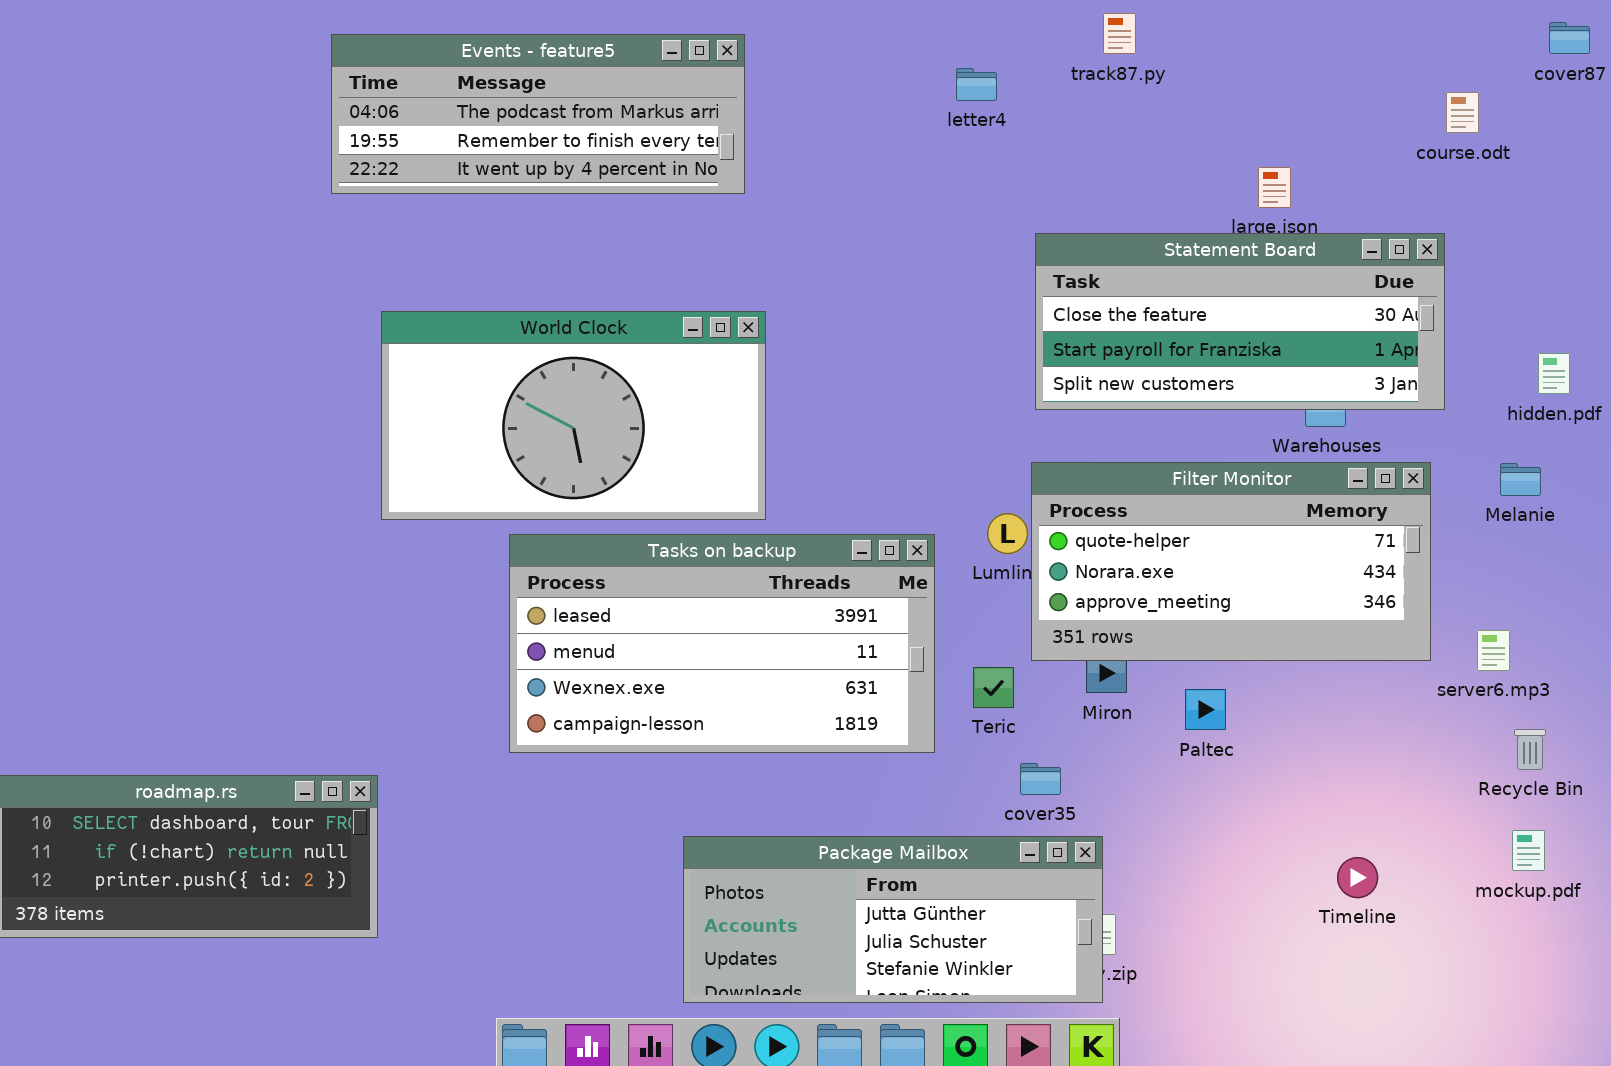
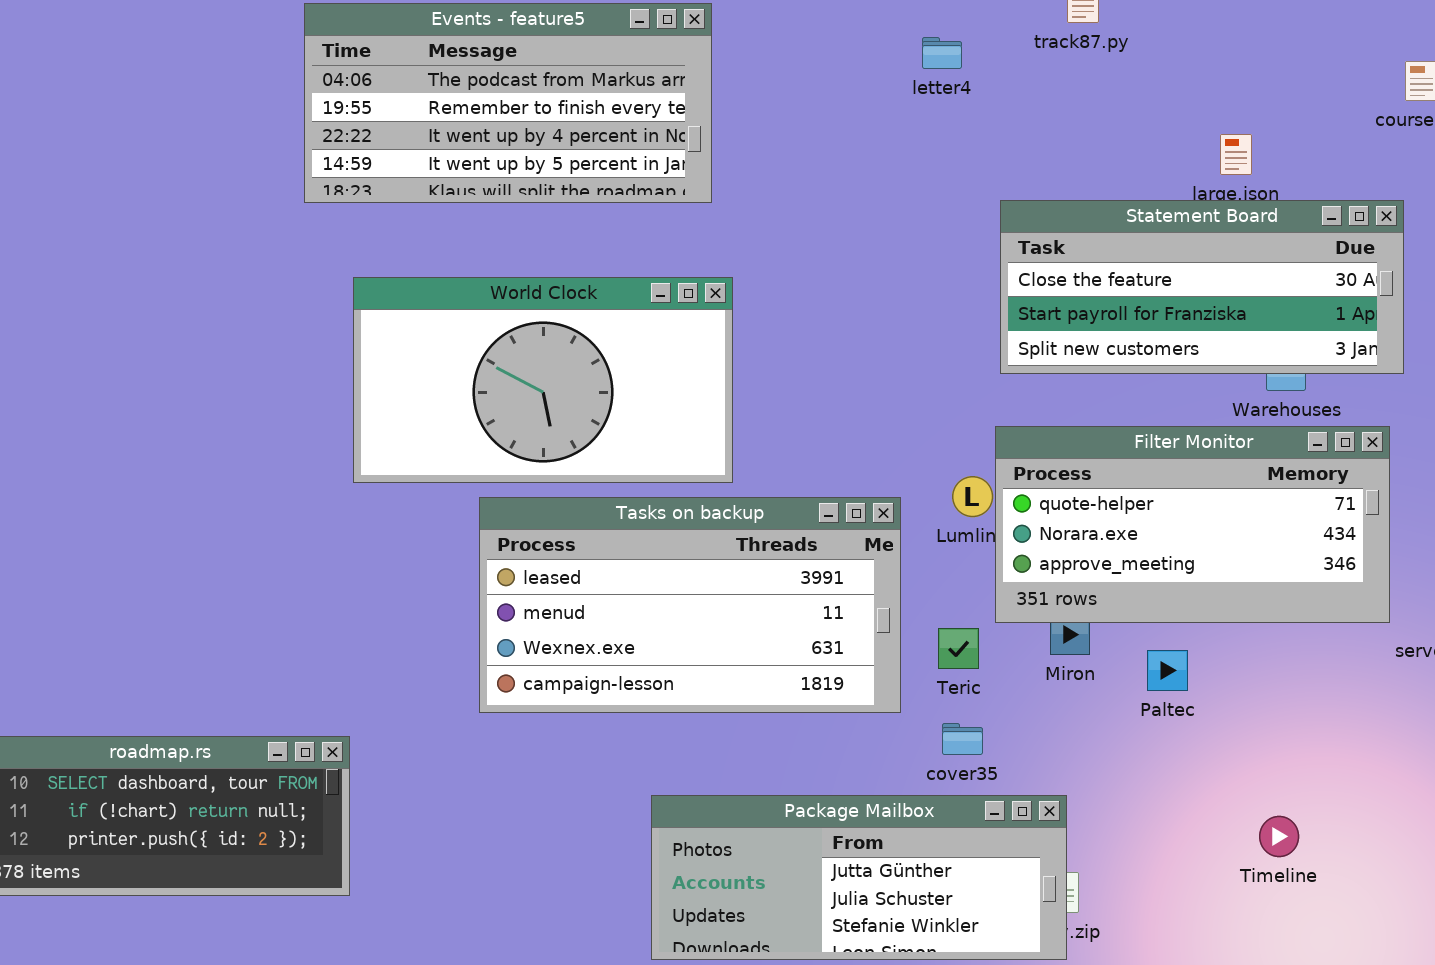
Events - feature5: [331,34,745,194] -> [304,3,712,203], resized
cover35: [1020,763,1061,795] -> [942,723,983,755], moved
Timeline: [1337,857,1378,898] -> [1259,816,1299,857], moved

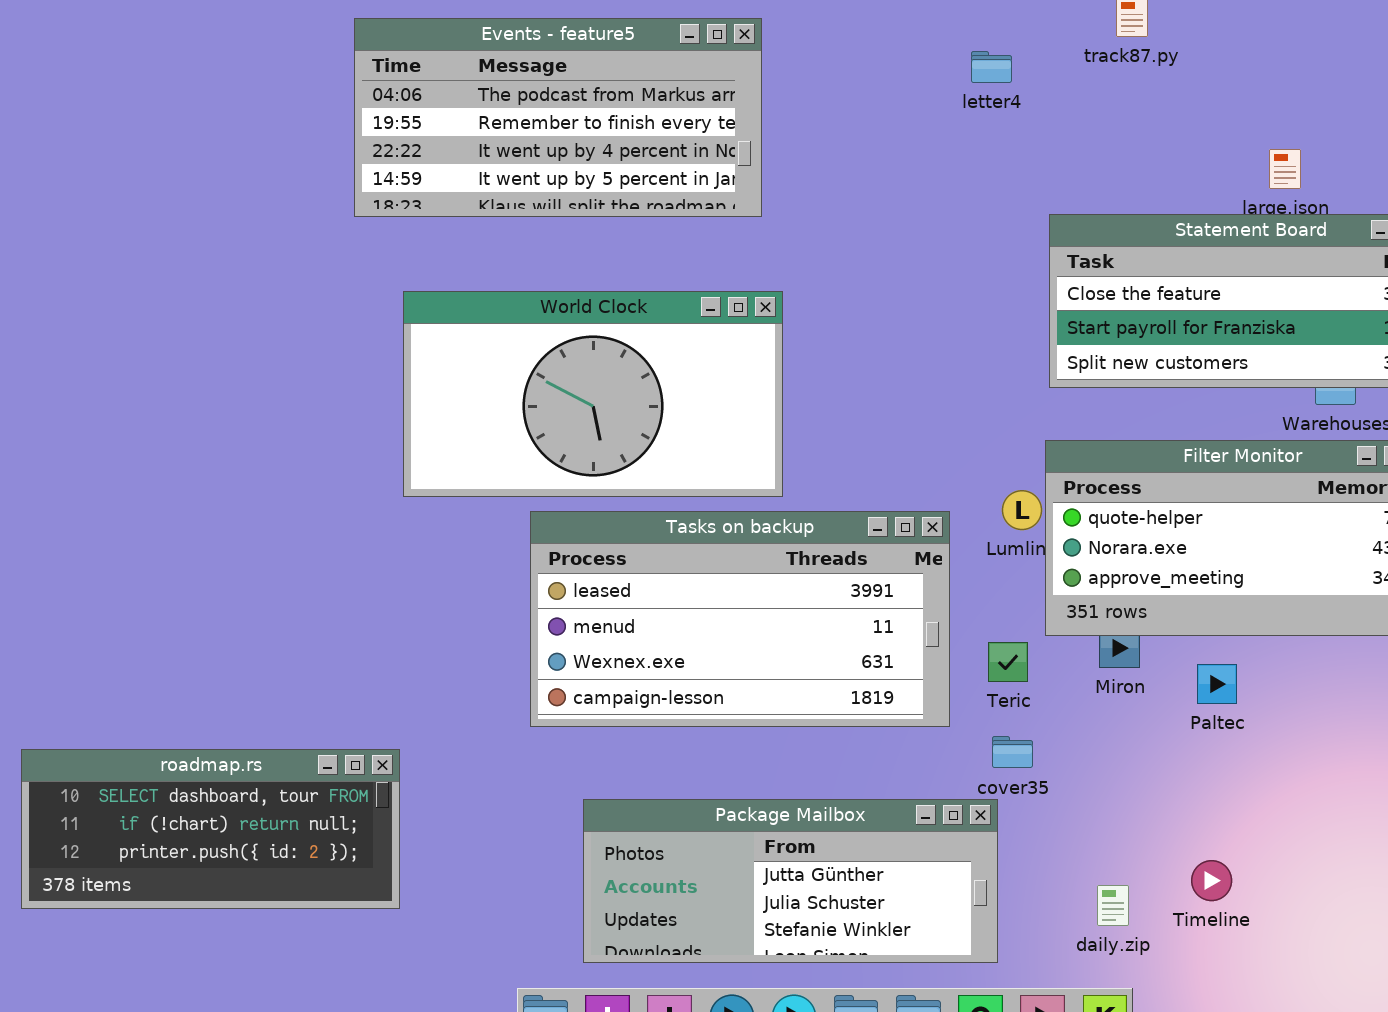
Package Mailbox: [651,795,1067,960] -> [583,799,998,963], moved
Timeline: [1259,816,1299,857] -> [1191,860,1232,901], moved

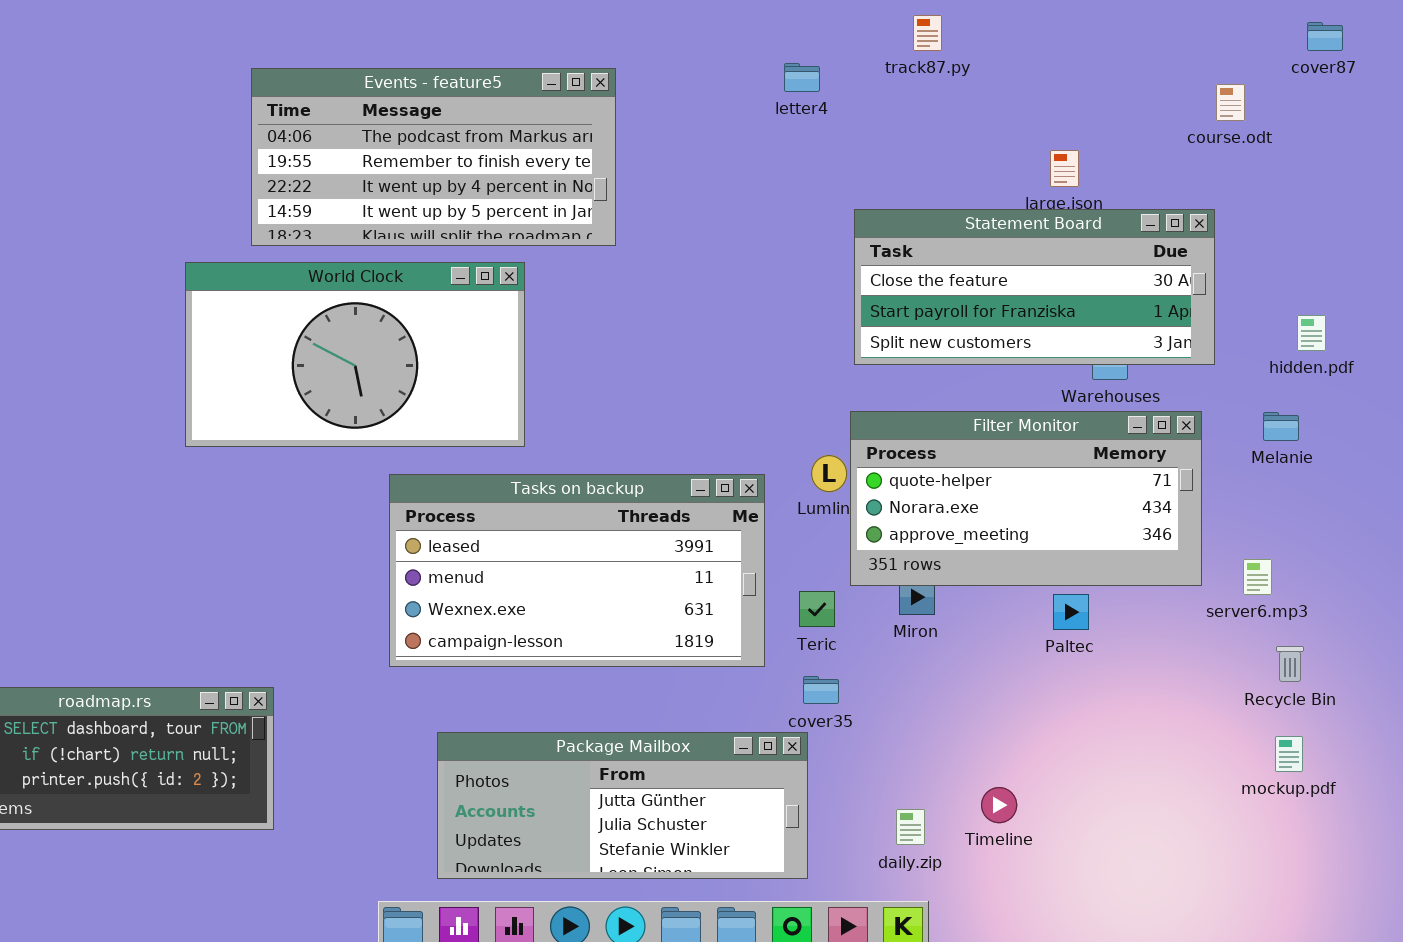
Events - feature5: [354,18,762,217] -> [251,68,616,246], moved
World Clock: [403,291,783,497] -> [185,262,525,447], moved
Paltec: [1197,664,1237,704] -> [1053,594,1089,630], moved

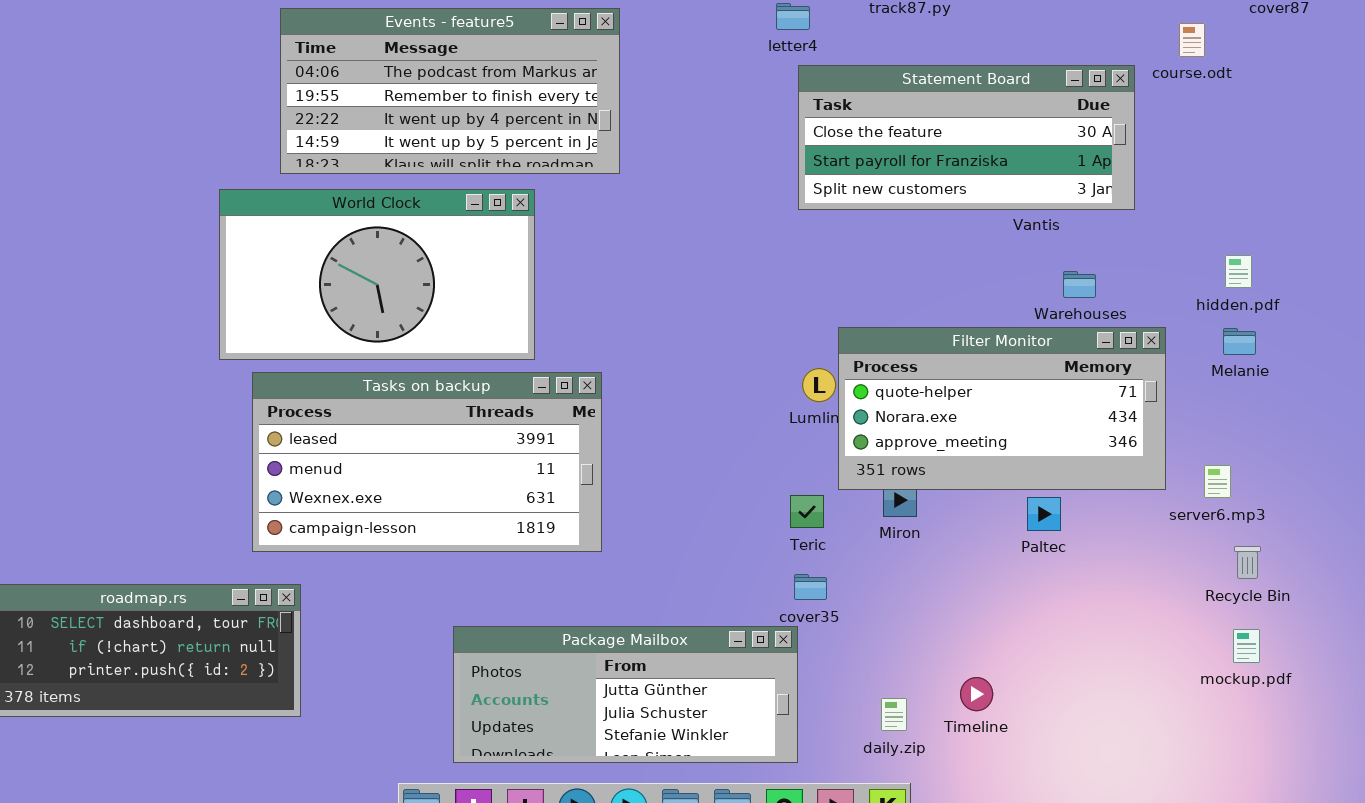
Statement Board: [854,209,1215,365] -> [798,65,1135,210], moved
hidden.pdf: [1297,315,1326,351] -> [1225,255,1252,288], moved
Tasks on backup: [389,474,765,667] -> [252,372,602,552], moved

